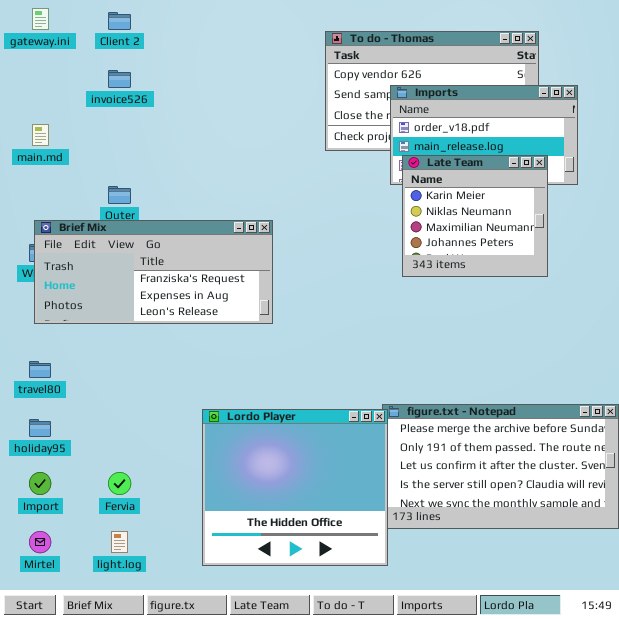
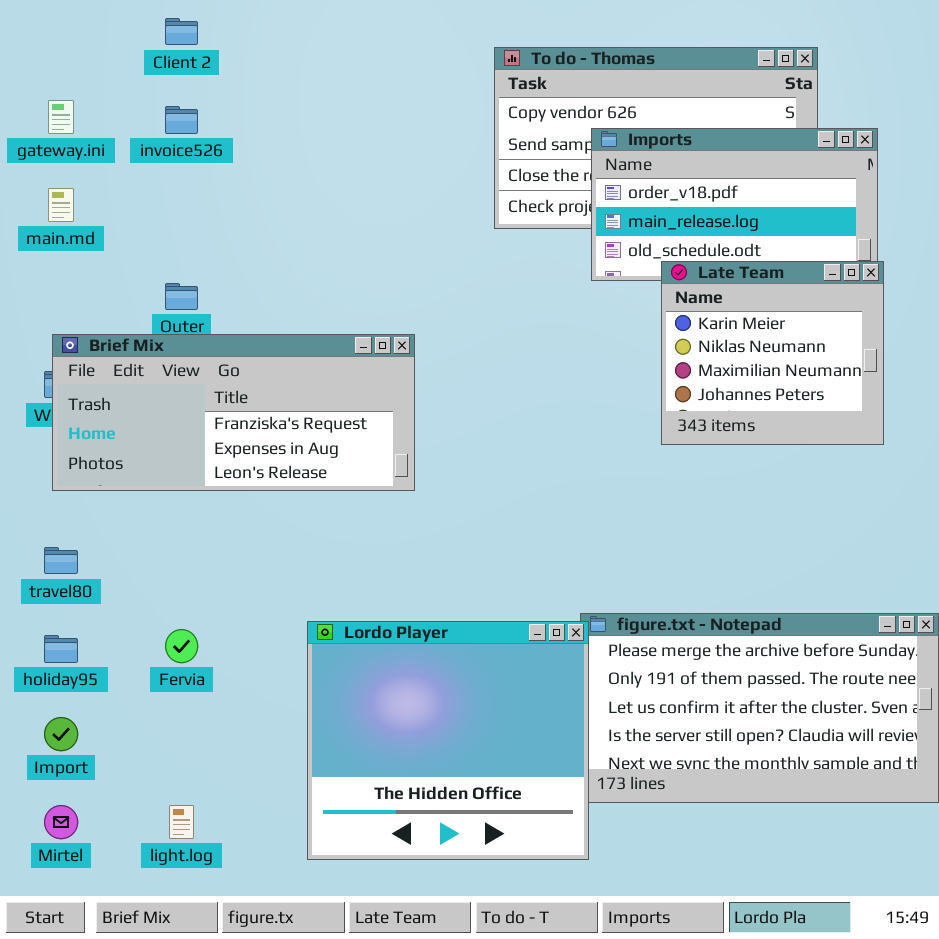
gateway.ini: [32,8,49,30] -> [48,100,74,134], moved
Late Team: [402,155,548,277] -> [661,261,884,445], moved
Fervia: [108,472,131,495] -> [165,629,198,663], moved

